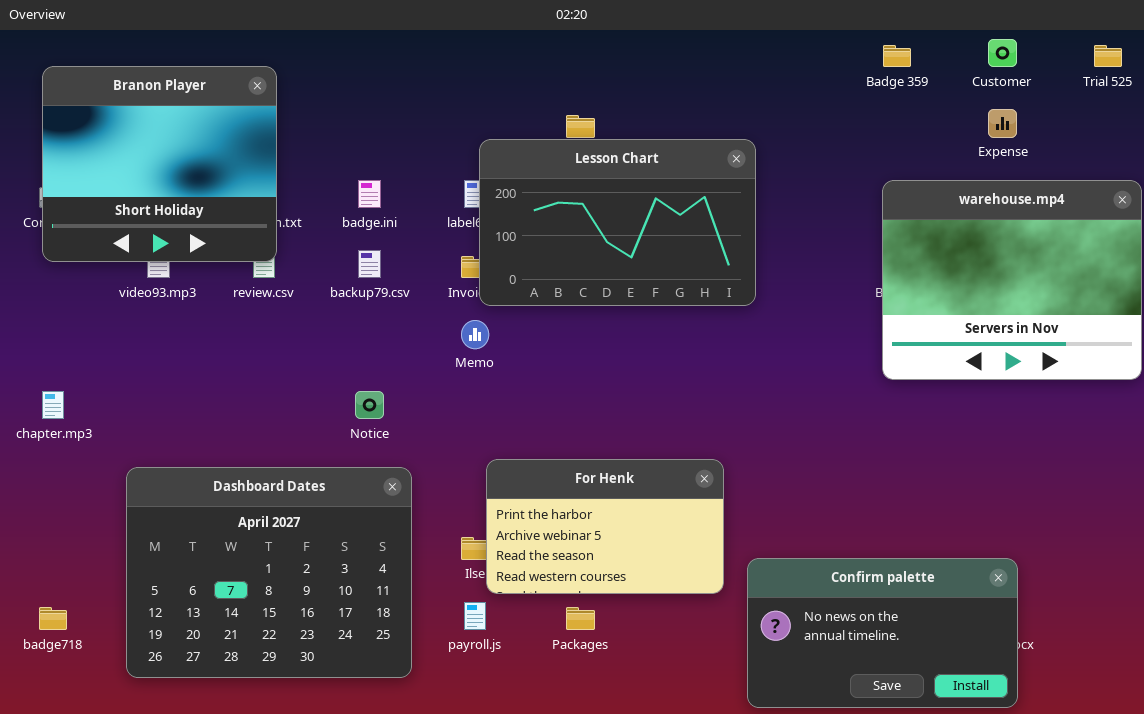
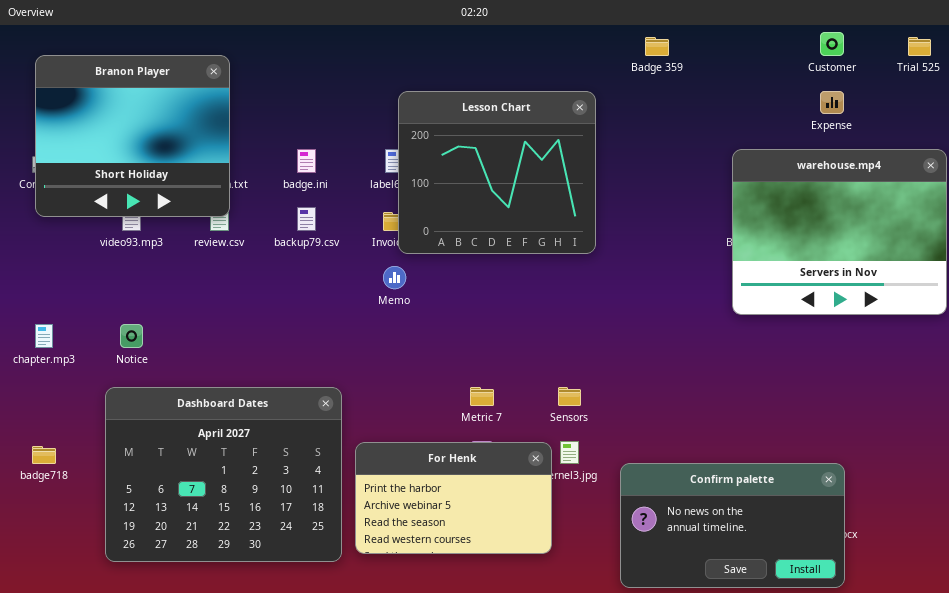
Badge 359: [883,45,911,67] -> [645,37,669,56], moved
Lesson Chart: [479,139,756,306] -> [398,91,596,254], resized
Notice: [355,391,384,419] -> [120,324,143,348], moved
For Henk: [486,459,724,594] -> [355,442,552,554], moved
badge718: [39,607,67,630] -> [32,446,56,464], moved

